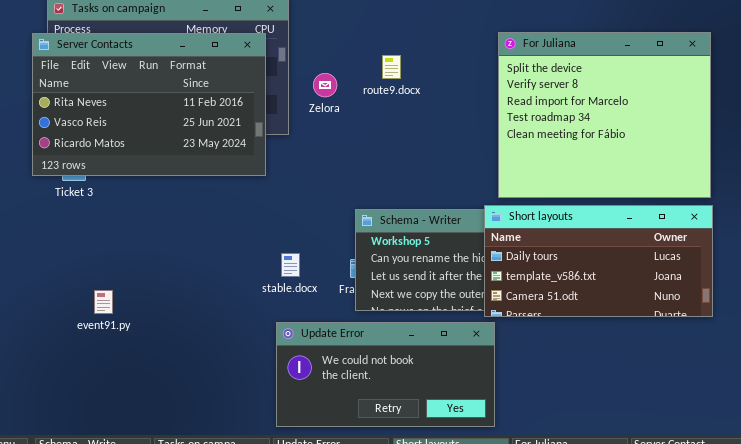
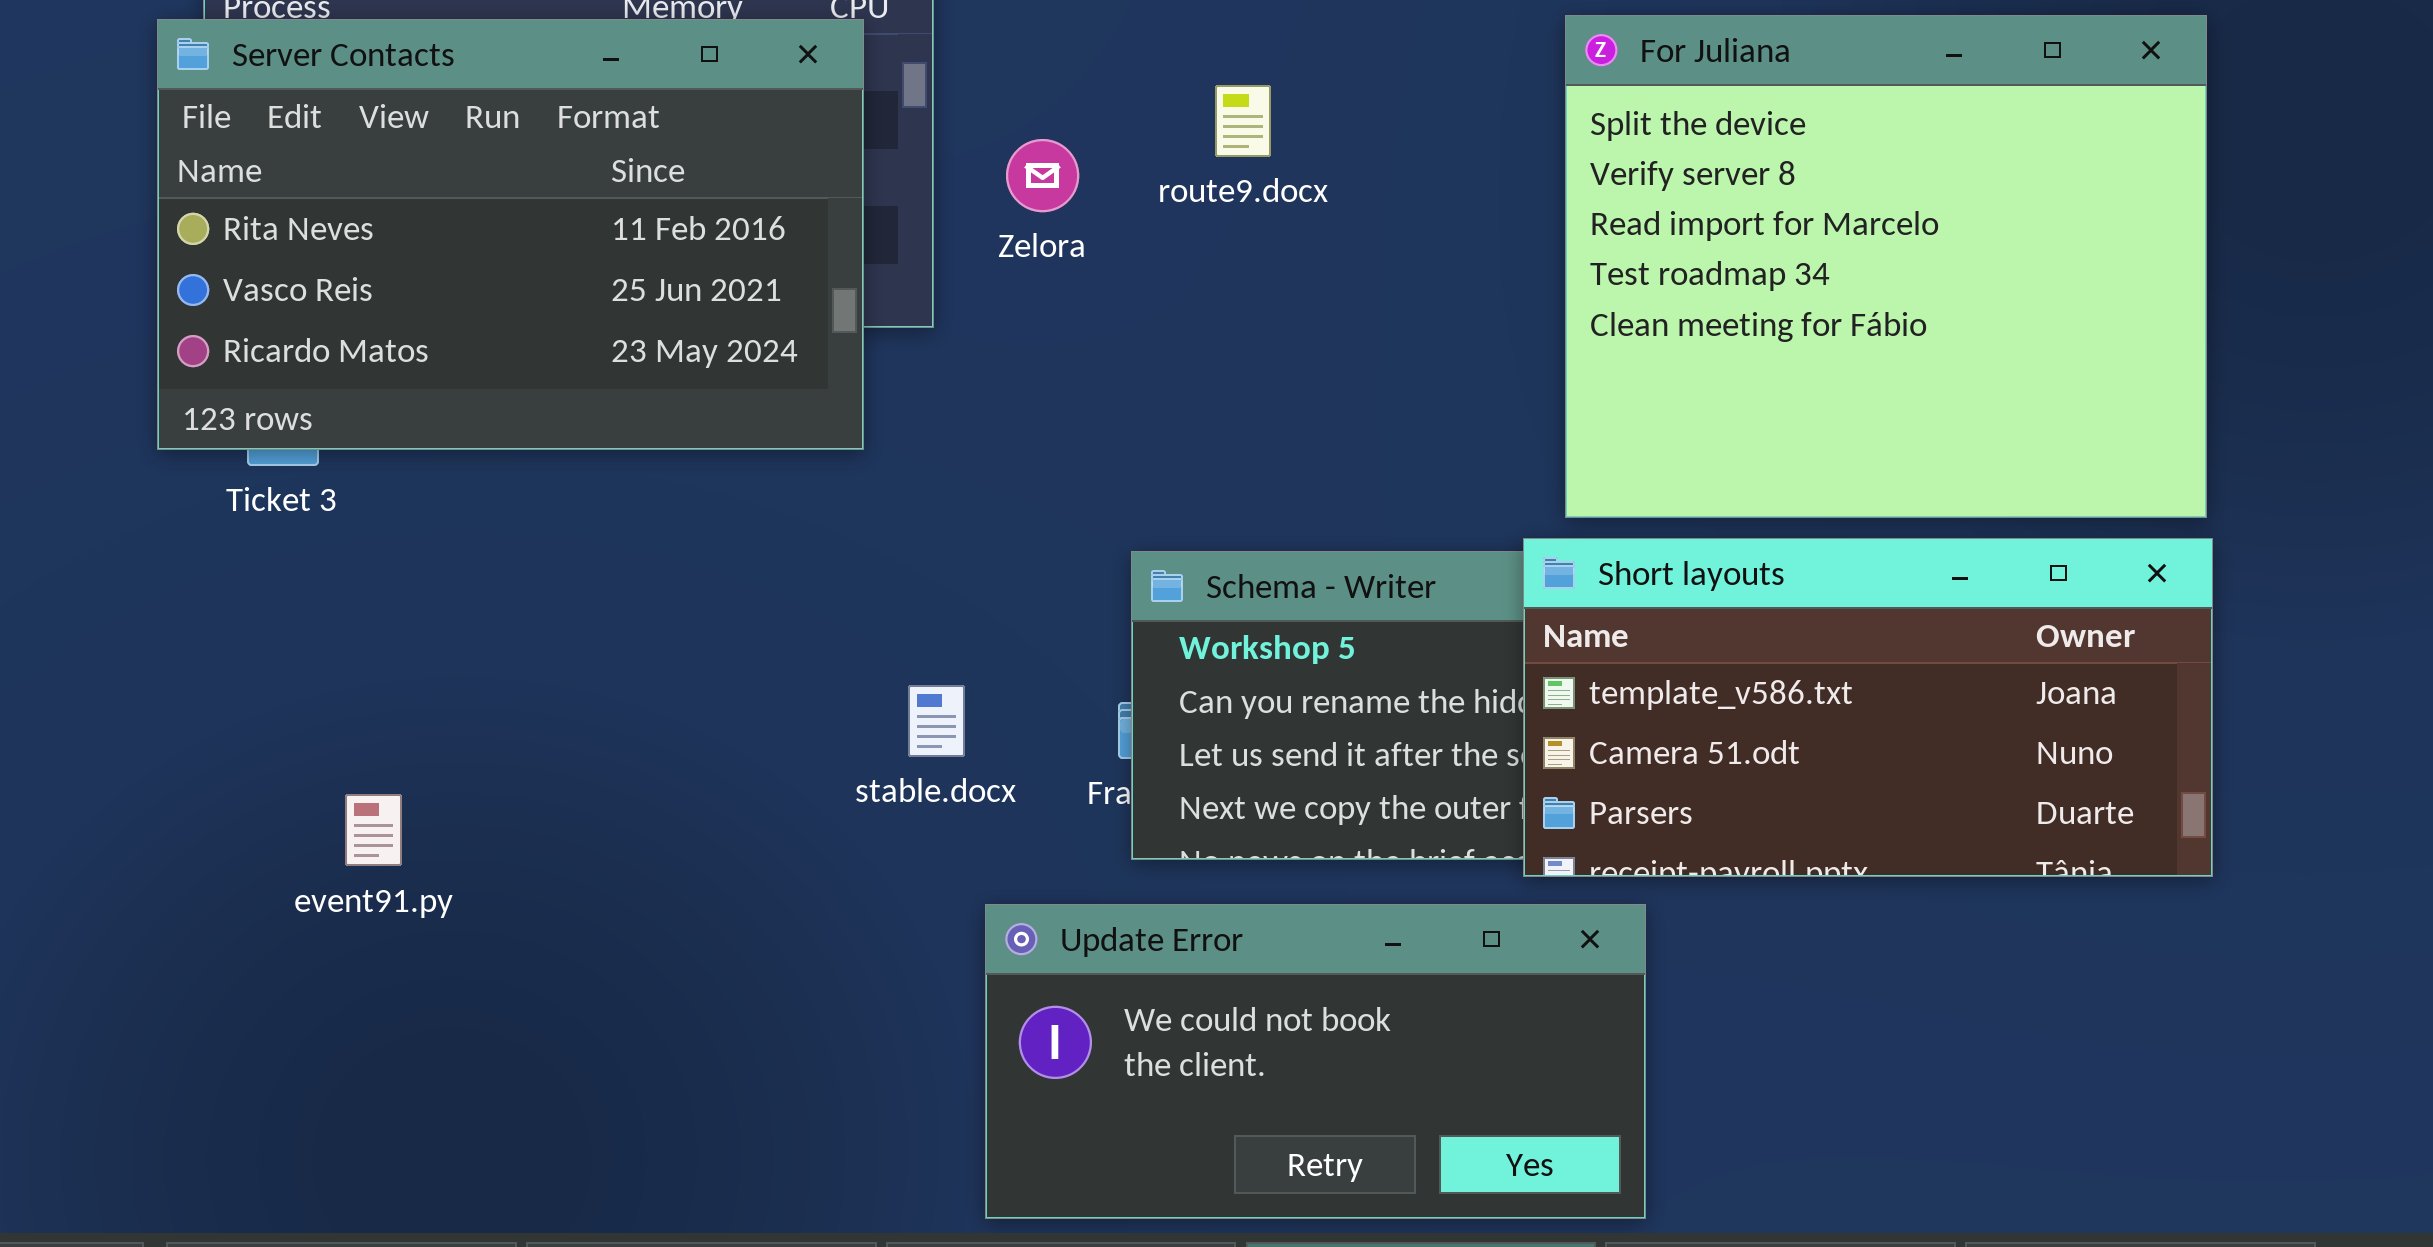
Short layouts: [484,205,713,317] -> [1523,538,2213,877], scrolled down 1 row
Update Error: [276,322,495,427] -> [985,904,1646,1219], moved

